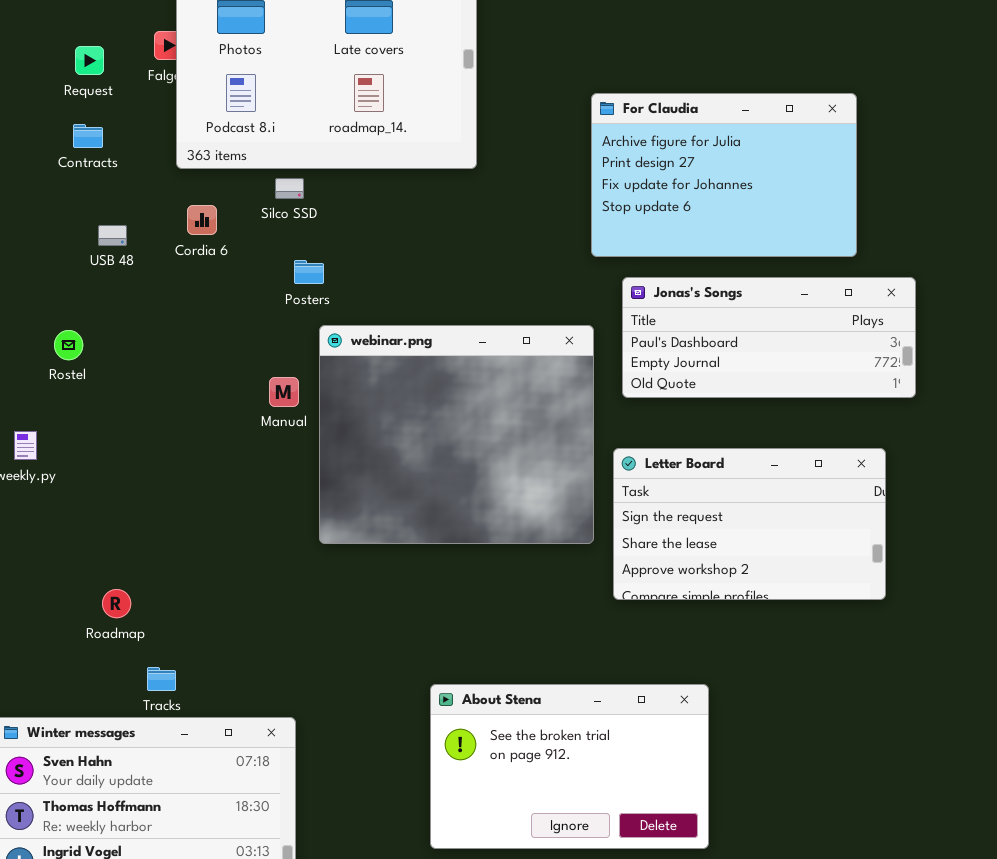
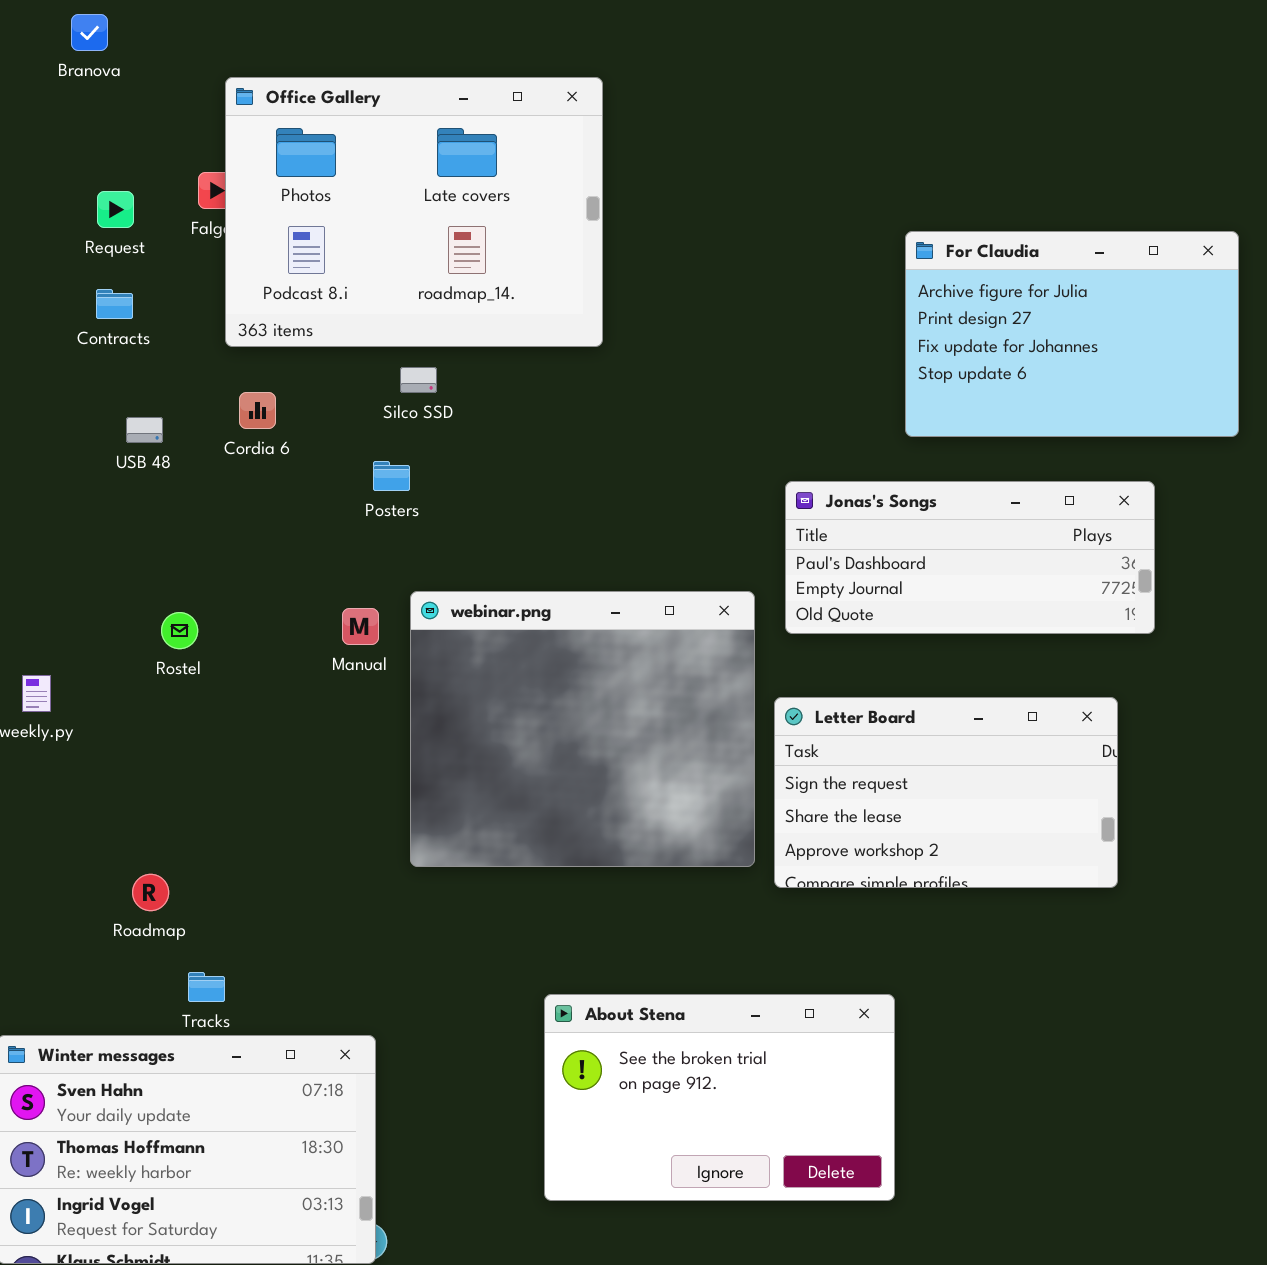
For Claudia: [591,93,857,257] -> [905,231,1239,437], moved
Silco SSD: [275,178,304,199] -> [400,367,437,393], moved
webinar.png: [319,325,594,544] -> [410,591,755,867], moved
Rostel: [54,330,83,360] -> [161,612,198,649], moved

